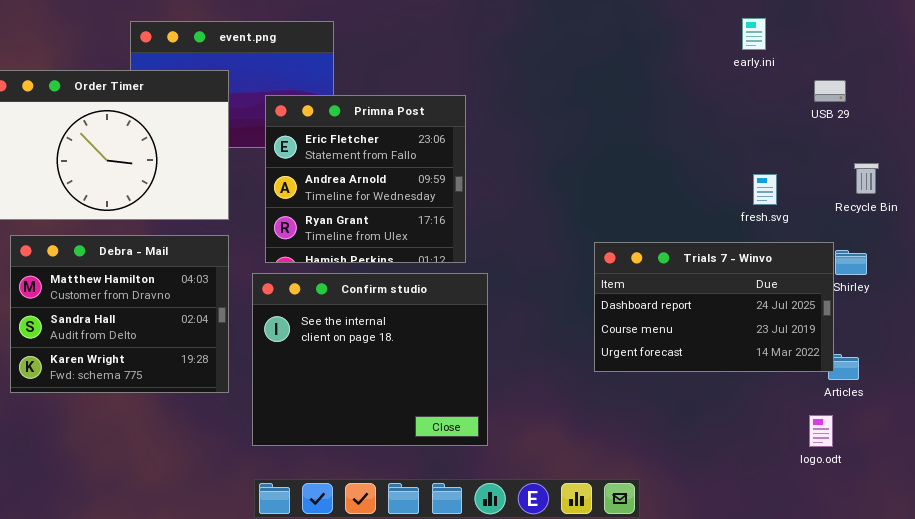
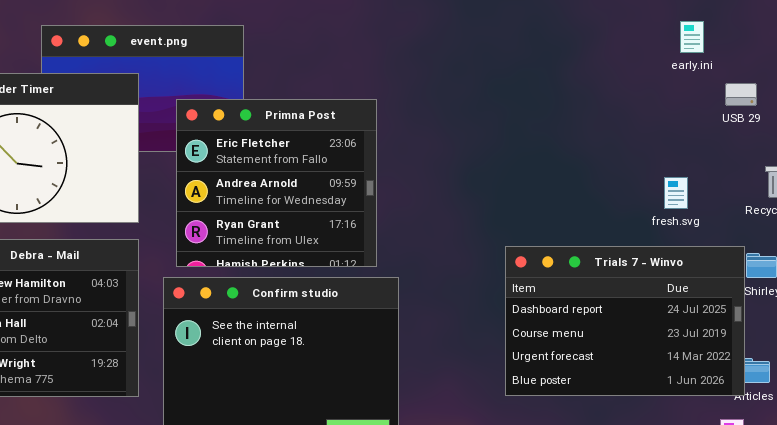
early.ini: [742,18,766,50] -> [680,21,704,53], moved
Trials 7 - Winvo: [594,242,834,372] -> [505,246,745,396], resized

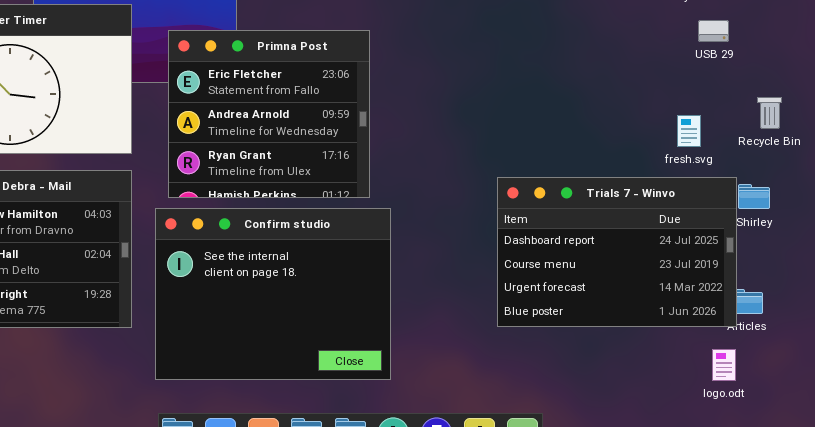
USB 29: [725,83,757,106] -> [698,20,729,42], moved
fresh.svg: [664,177,688,209] -> [677,115,701,147], moved

